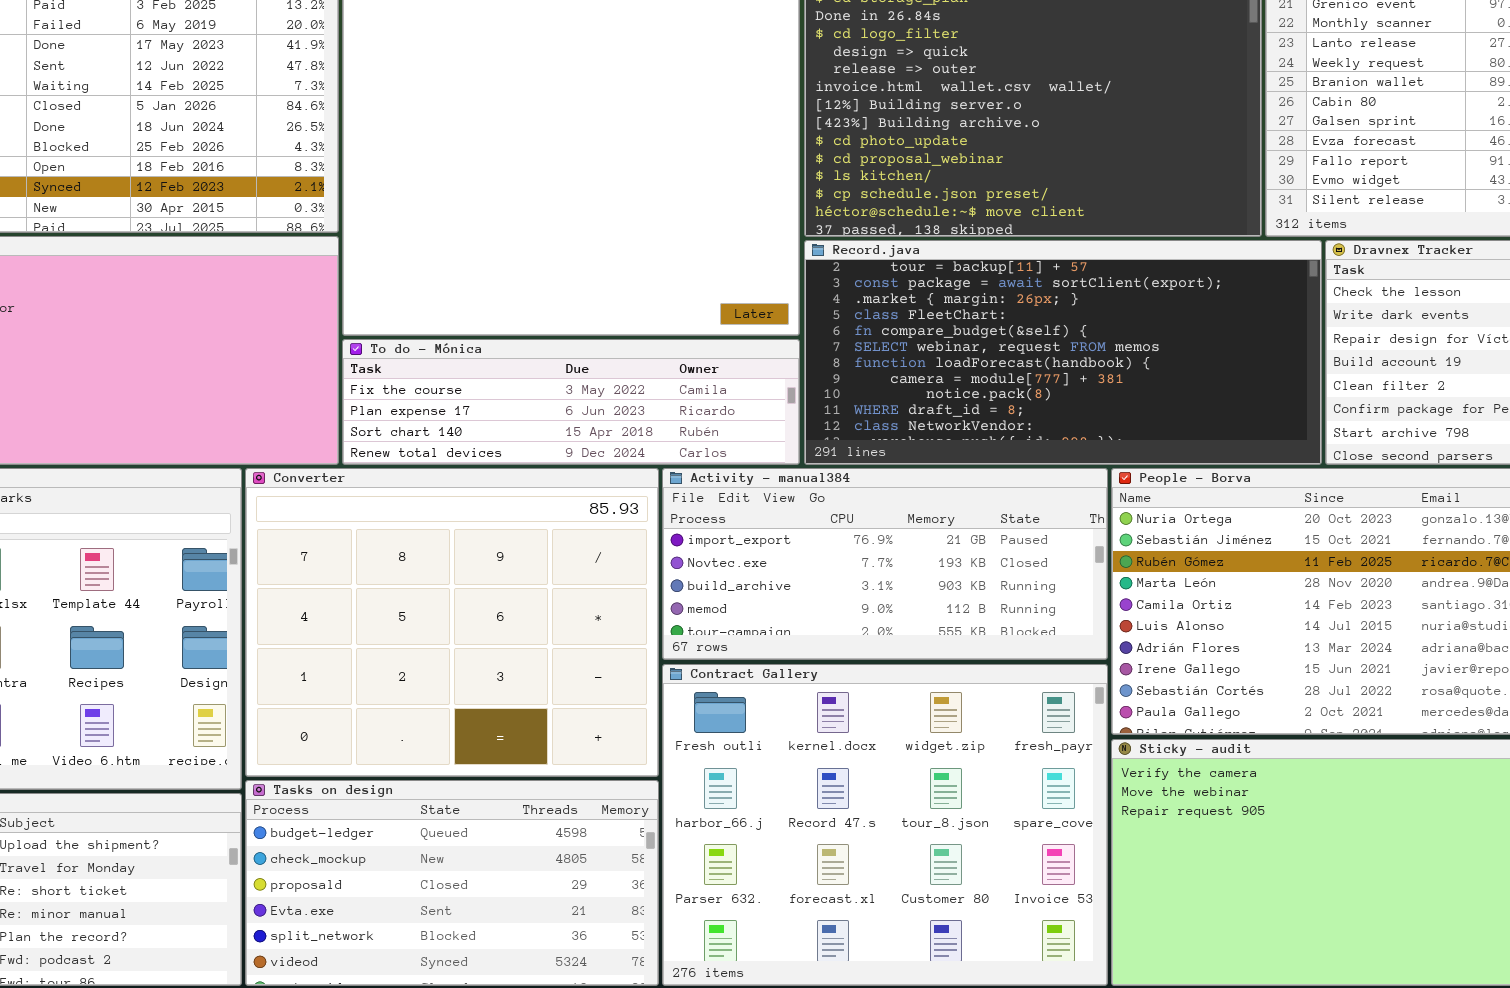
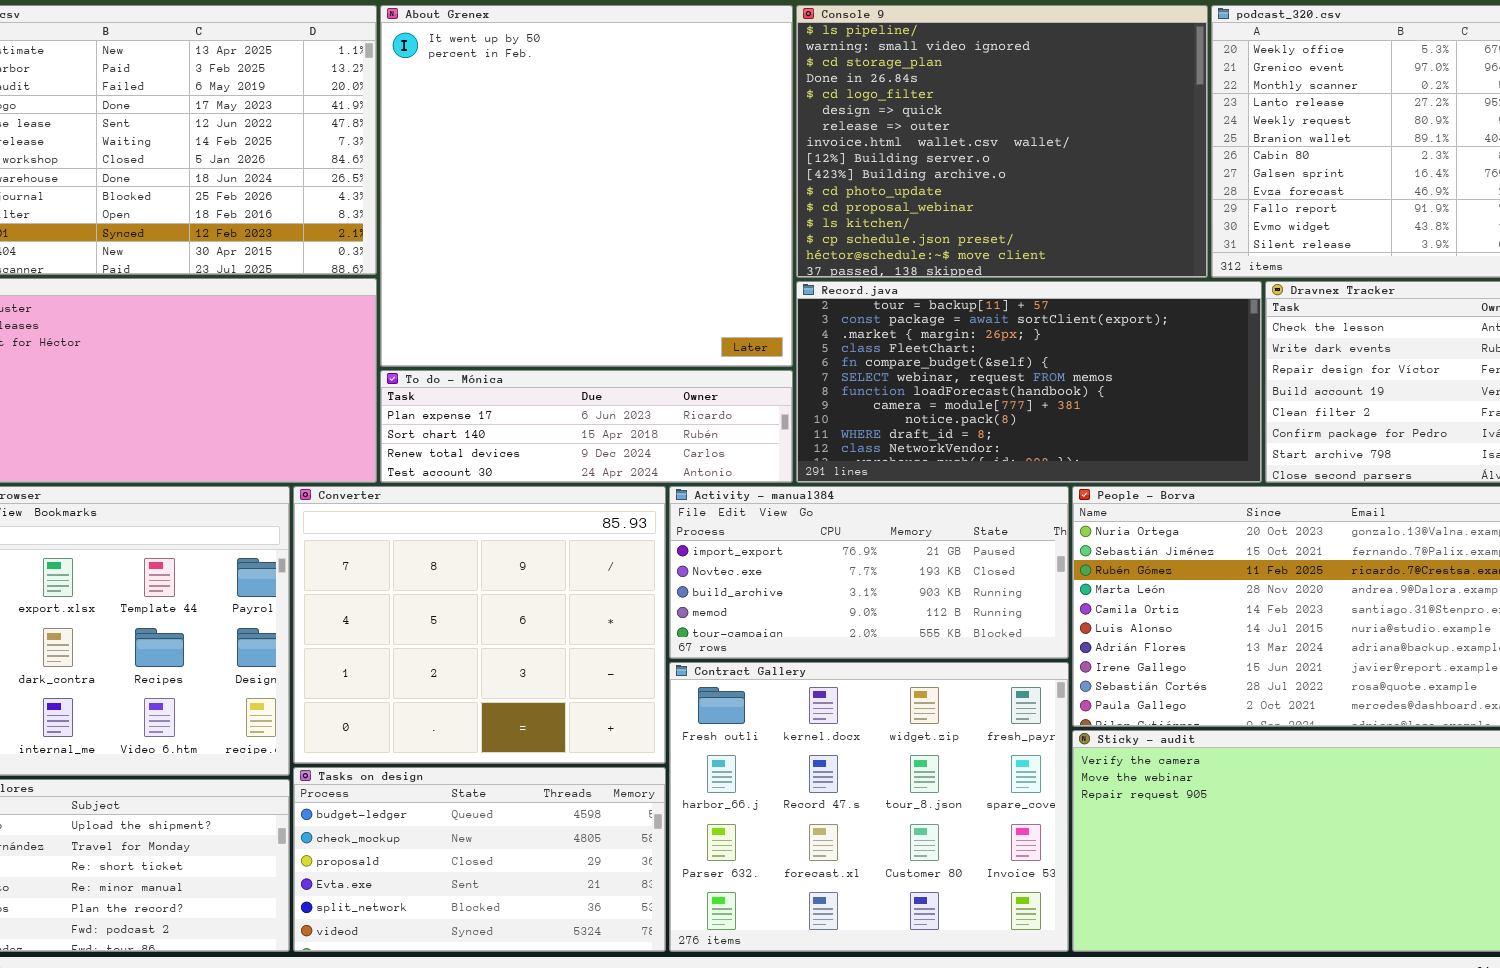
To do - Mónica: [342,339,800,465] -> [380,370,793,483], scrolled down 1 row

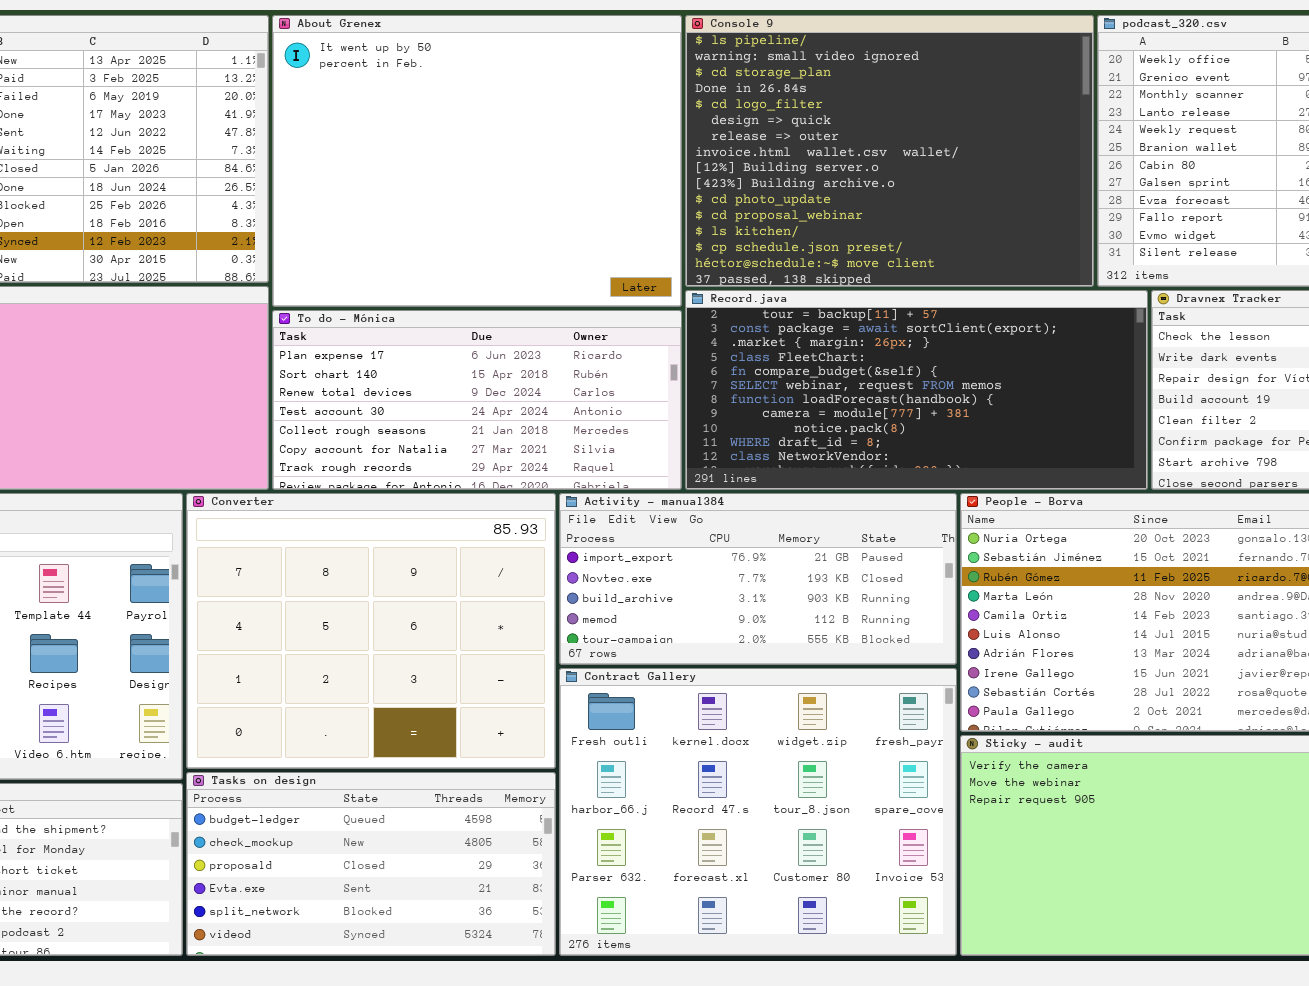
About Grenex: [380,5,793,367] -> [272,15,682,307], resized
To do - Mónica: [380,370,793,483] -> [272,310,682,490], resized

